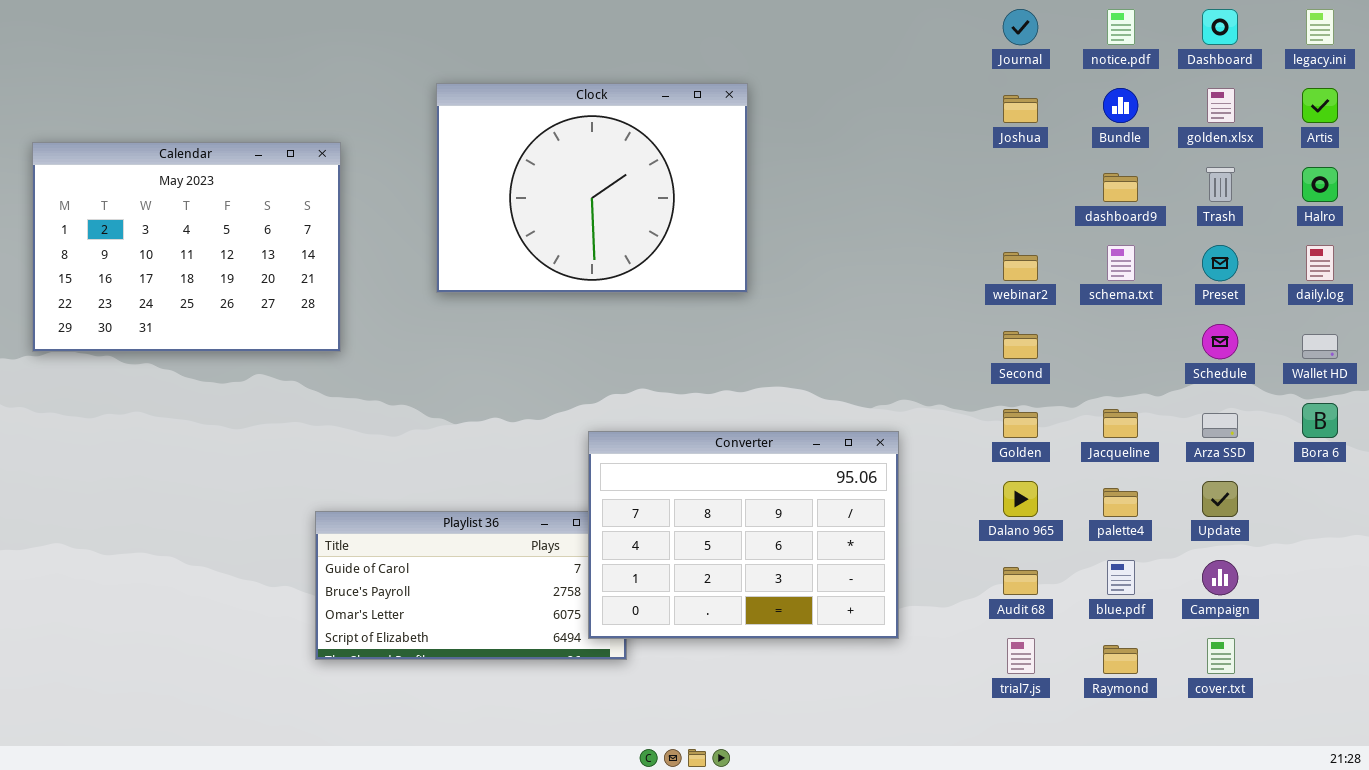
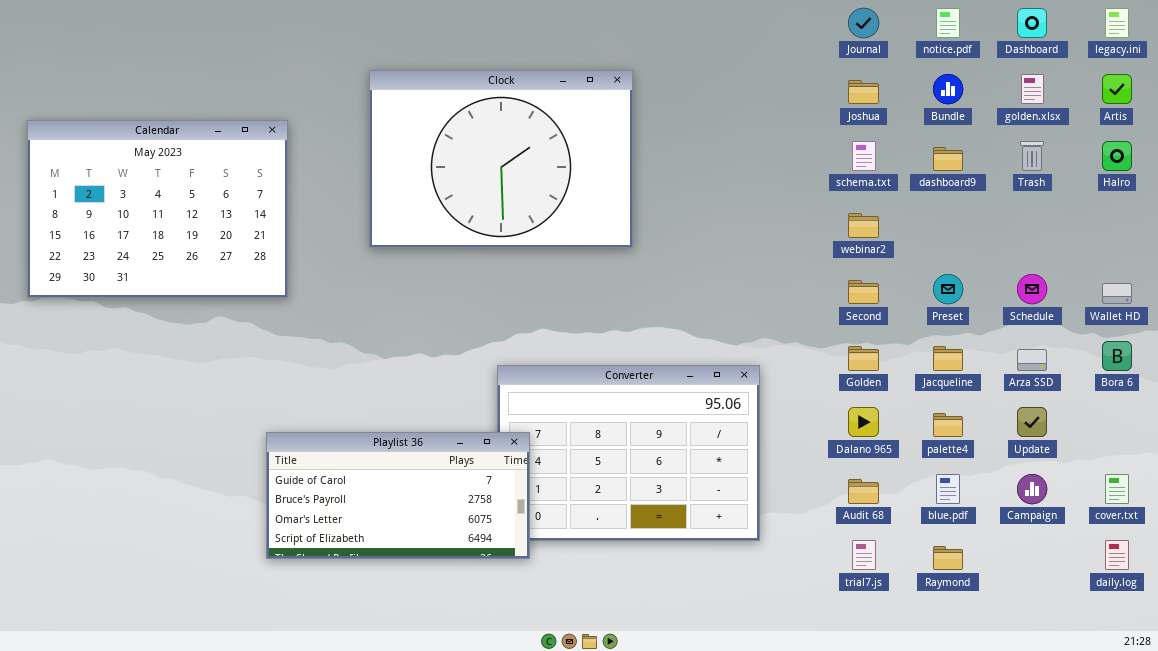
schema.txt: [1107,245,1135,281] -> [852,141,876,171], moved
Preset: [1202,245,1238,281] -> [933,274,963,304], moved
daily.log: [1306,245,1334,281] -> [1105,540,1129,570], moved
Playlist 36: [315,511,627,660] -> [266,432,530,559], raised
cover.txt: [1207,638,1235,674] -> [1105,474,1129,504], moved

